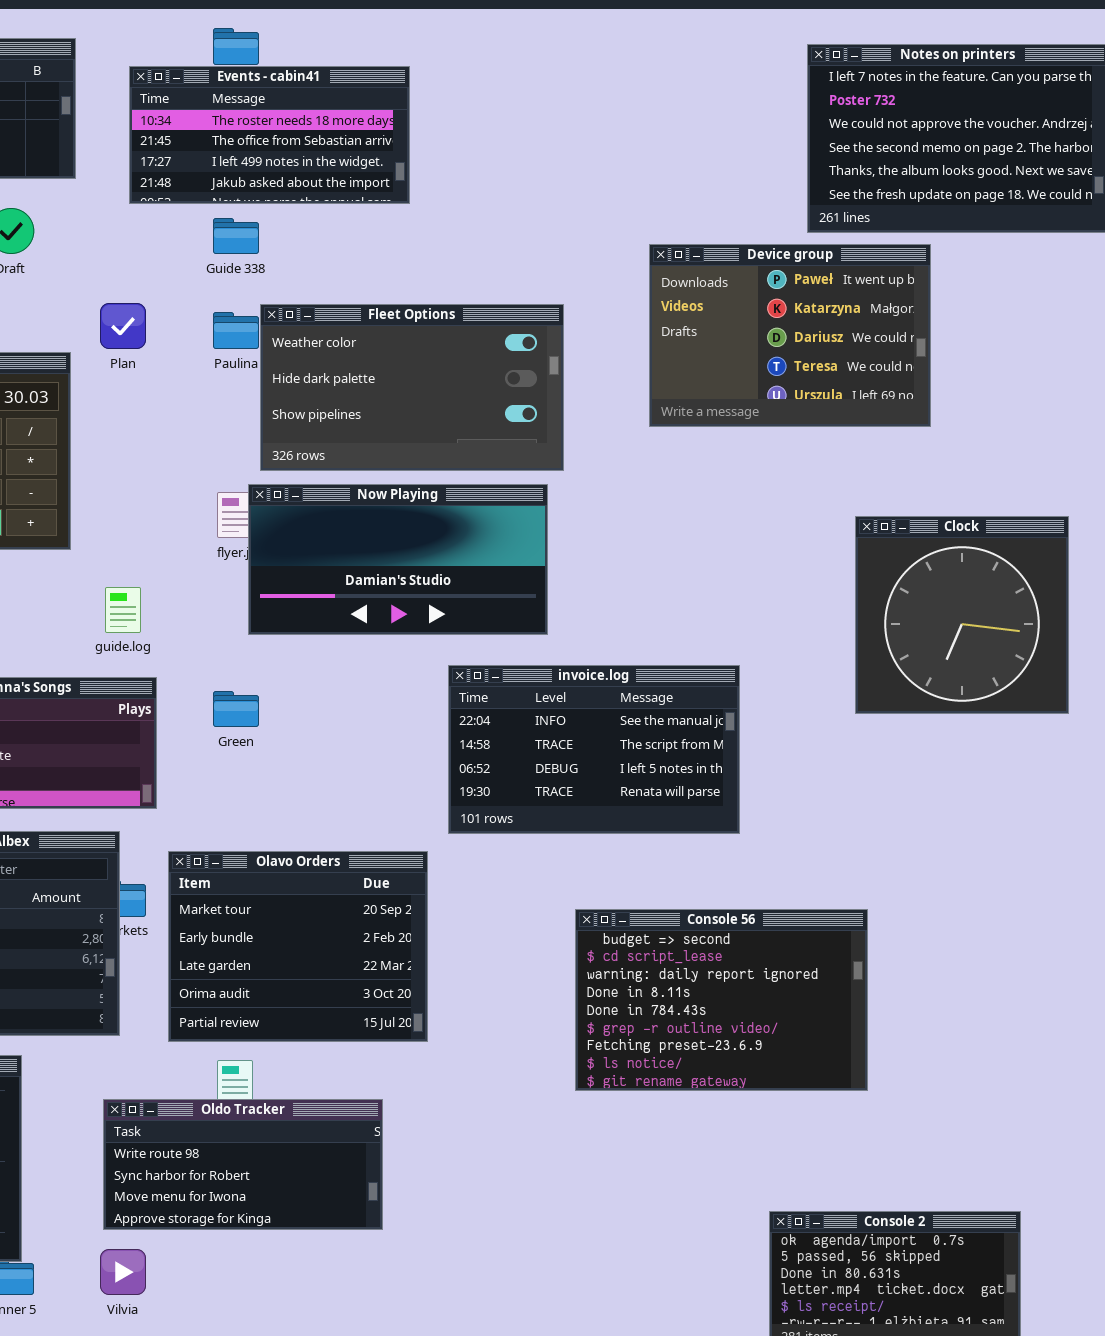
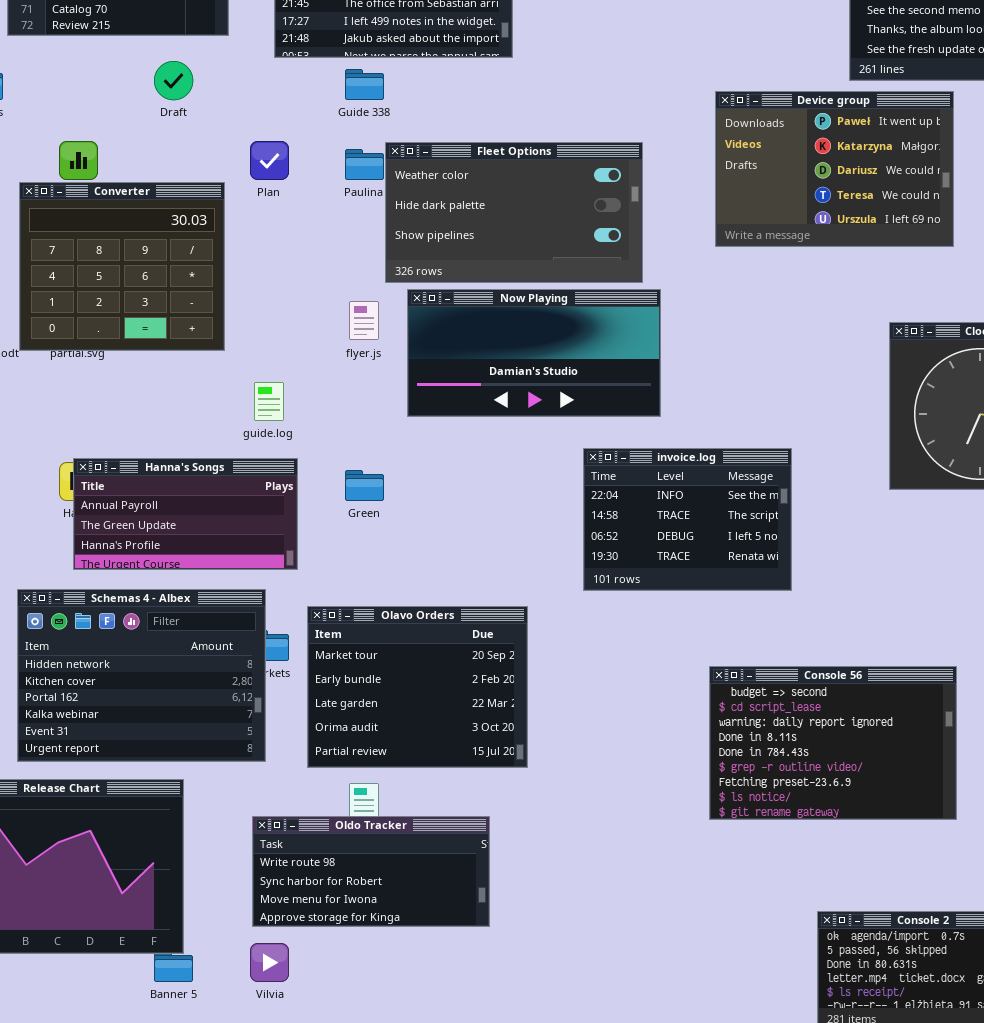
Now Playing: [248,484,548,635] -> [407,289,661,417], moved
invoice.log: [448,665,740,834] -> [583,448,792,591], resized
Console 56: [575,909,868,1091] -> [709,666,957,820], moved

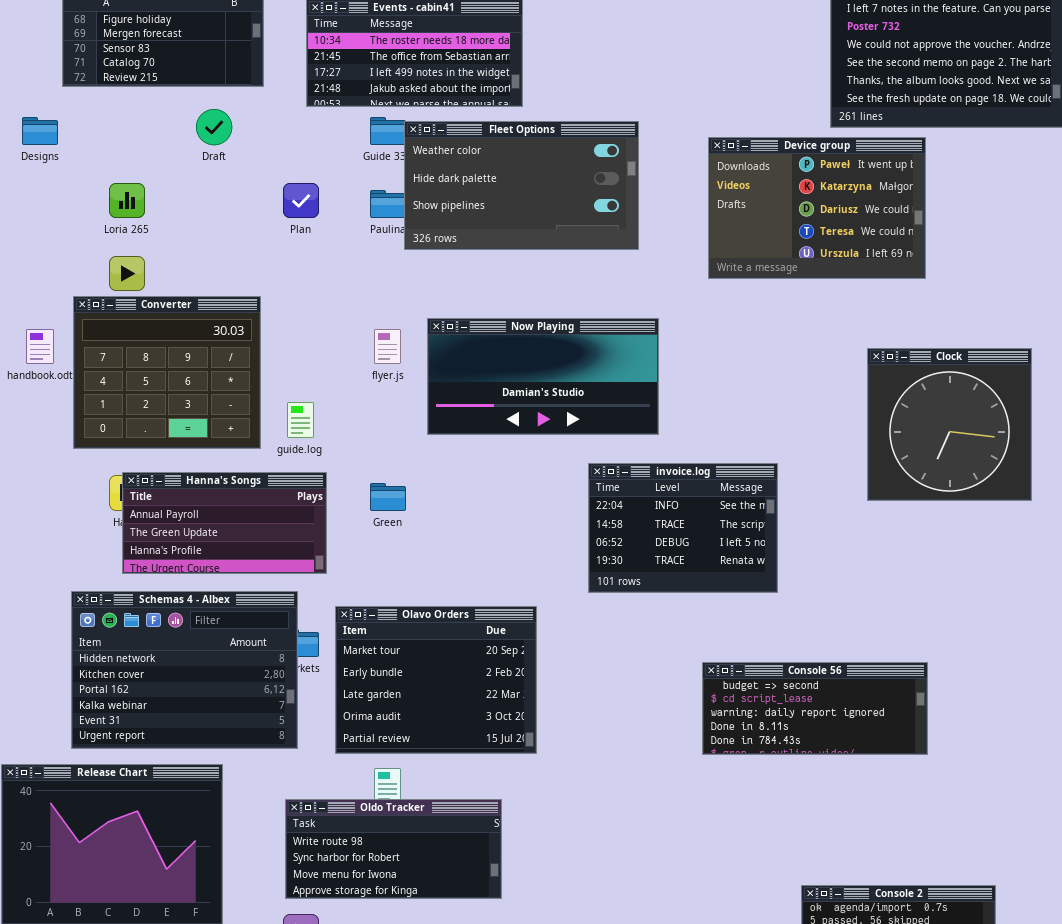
Fleet Options: [385,142,643,283] -> [404,121,639,250], moved
Converter: [19,182,225,351] -> [73,296,261,449], moved
Console 56: [709,666,957,820] -> [702,662,928,755], resized

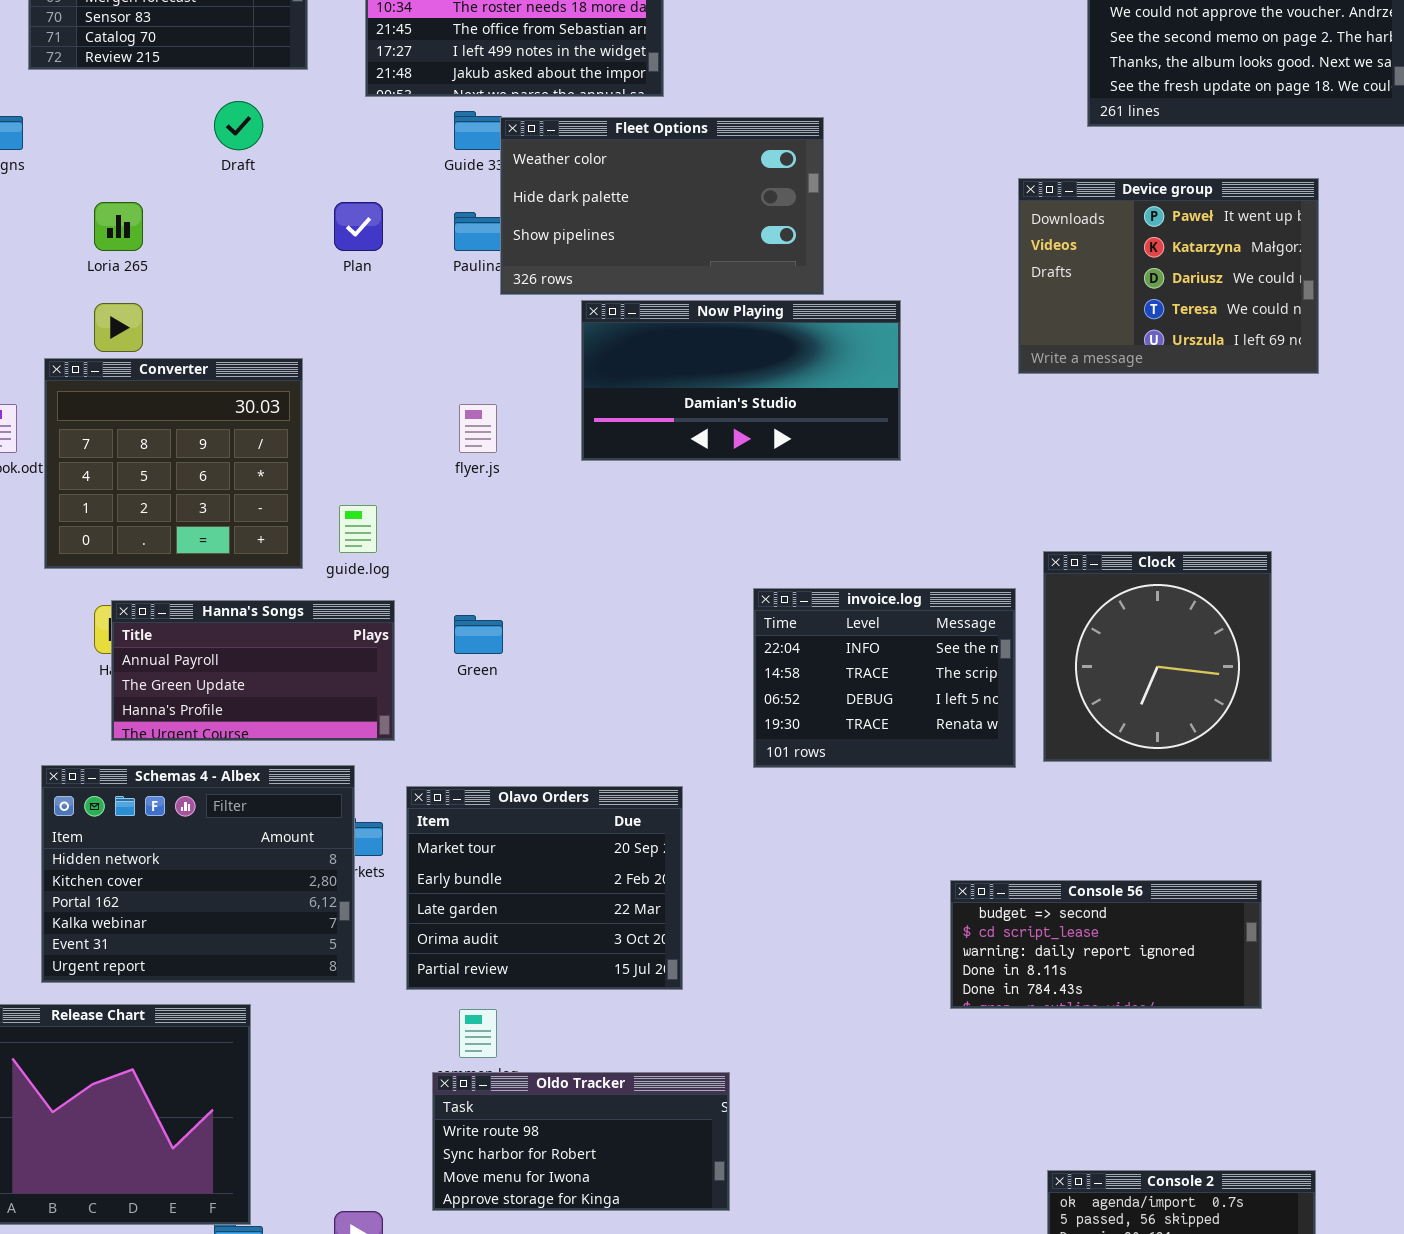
Device group: [708,137,926,279] -> [1018,178,1319,374], moved
Now Playing: [427,318,659,435] -> [581,300,901,461], moved
Clock: [867,348,1032,501] -> [1043,551,1272,762], moved
Console 56: [702,662,928,755] -> [950,880,1262,1009], moved
Oldo Tracker: [285,799,502,899] -> [432,1072,730,1211], moved

